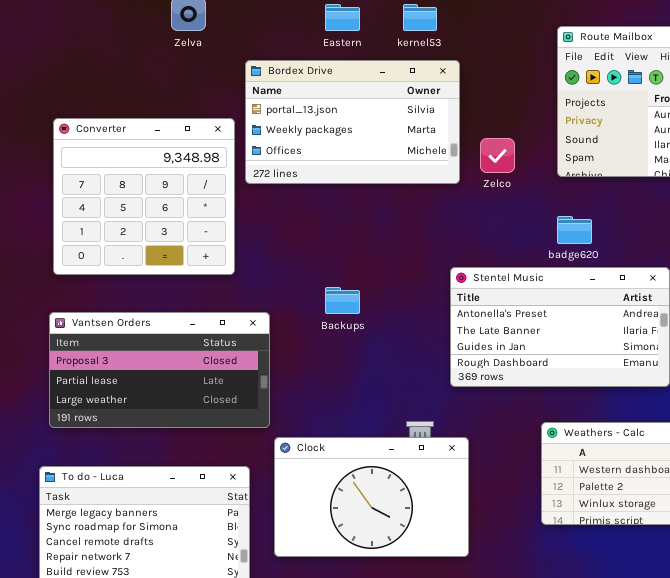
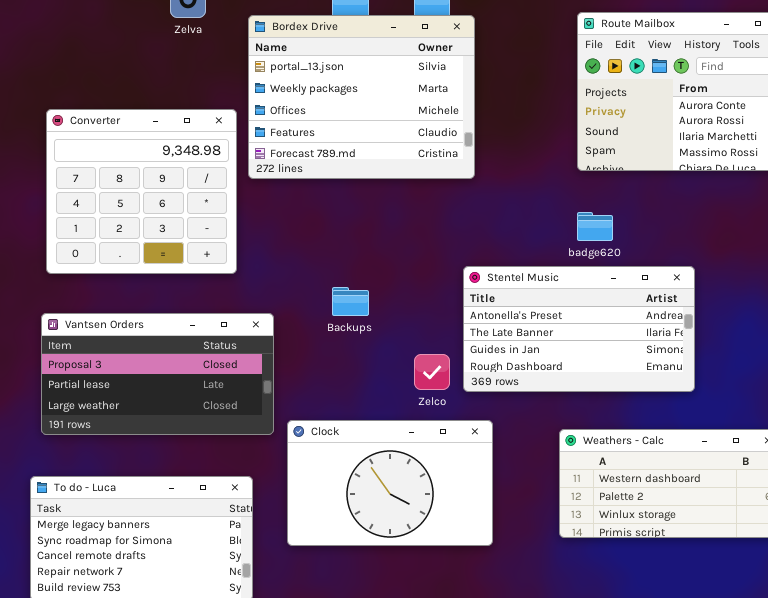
Bordex Drive: [245,60,460,184] -> [248,15,475,179], resized
Zelco: [480,138,515,173] -> [414,354,450,390], moved
Clock: [274,437,469,557] -> [287,420,493,546], moved

